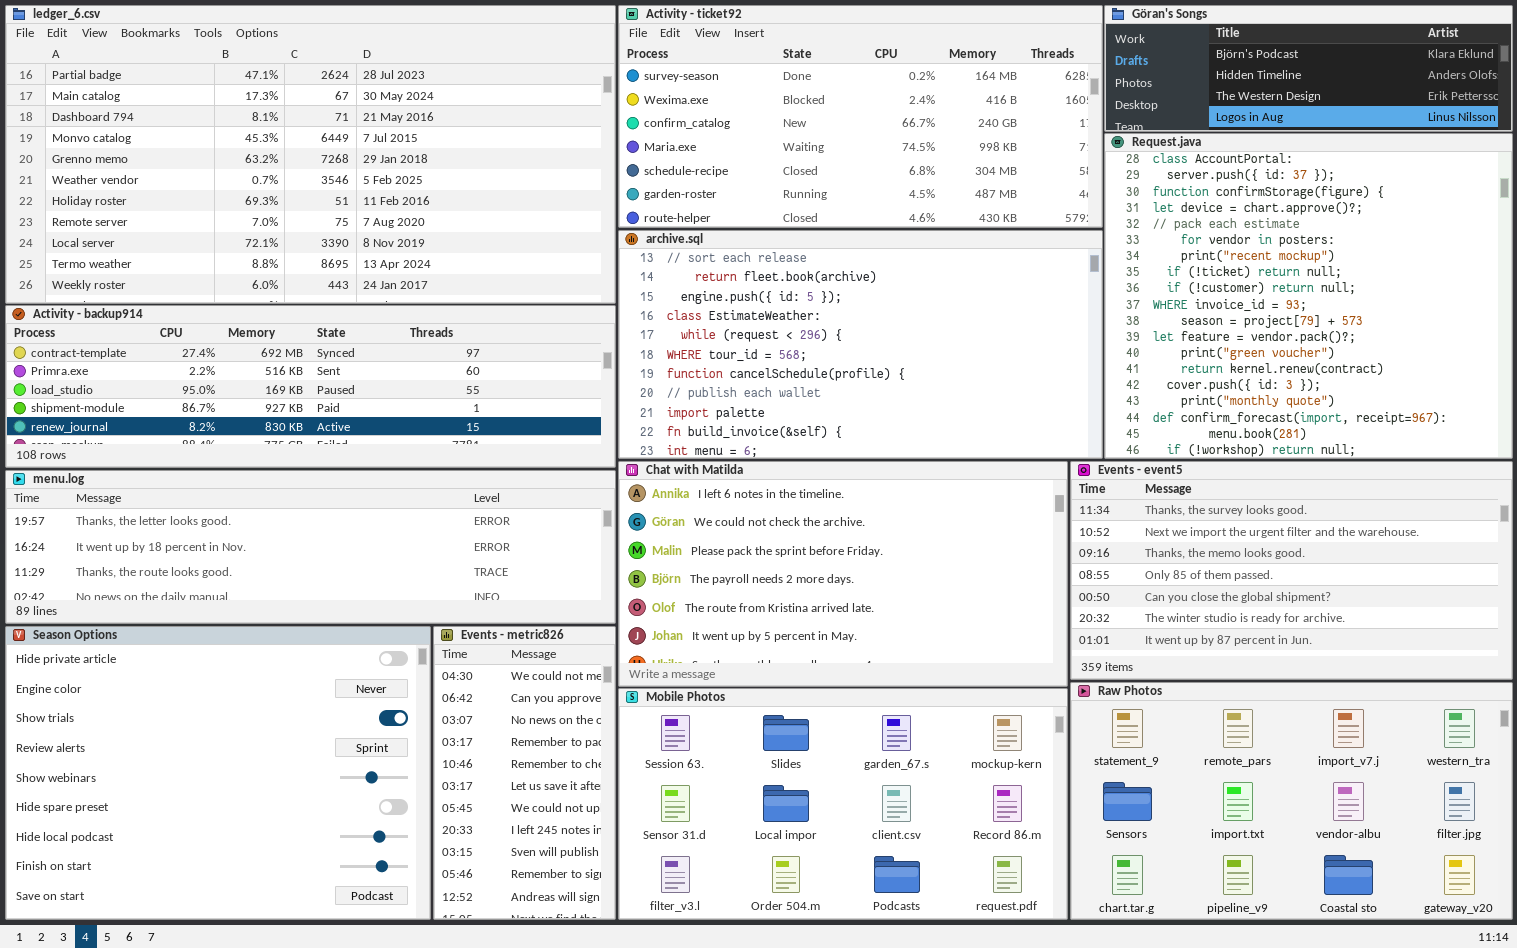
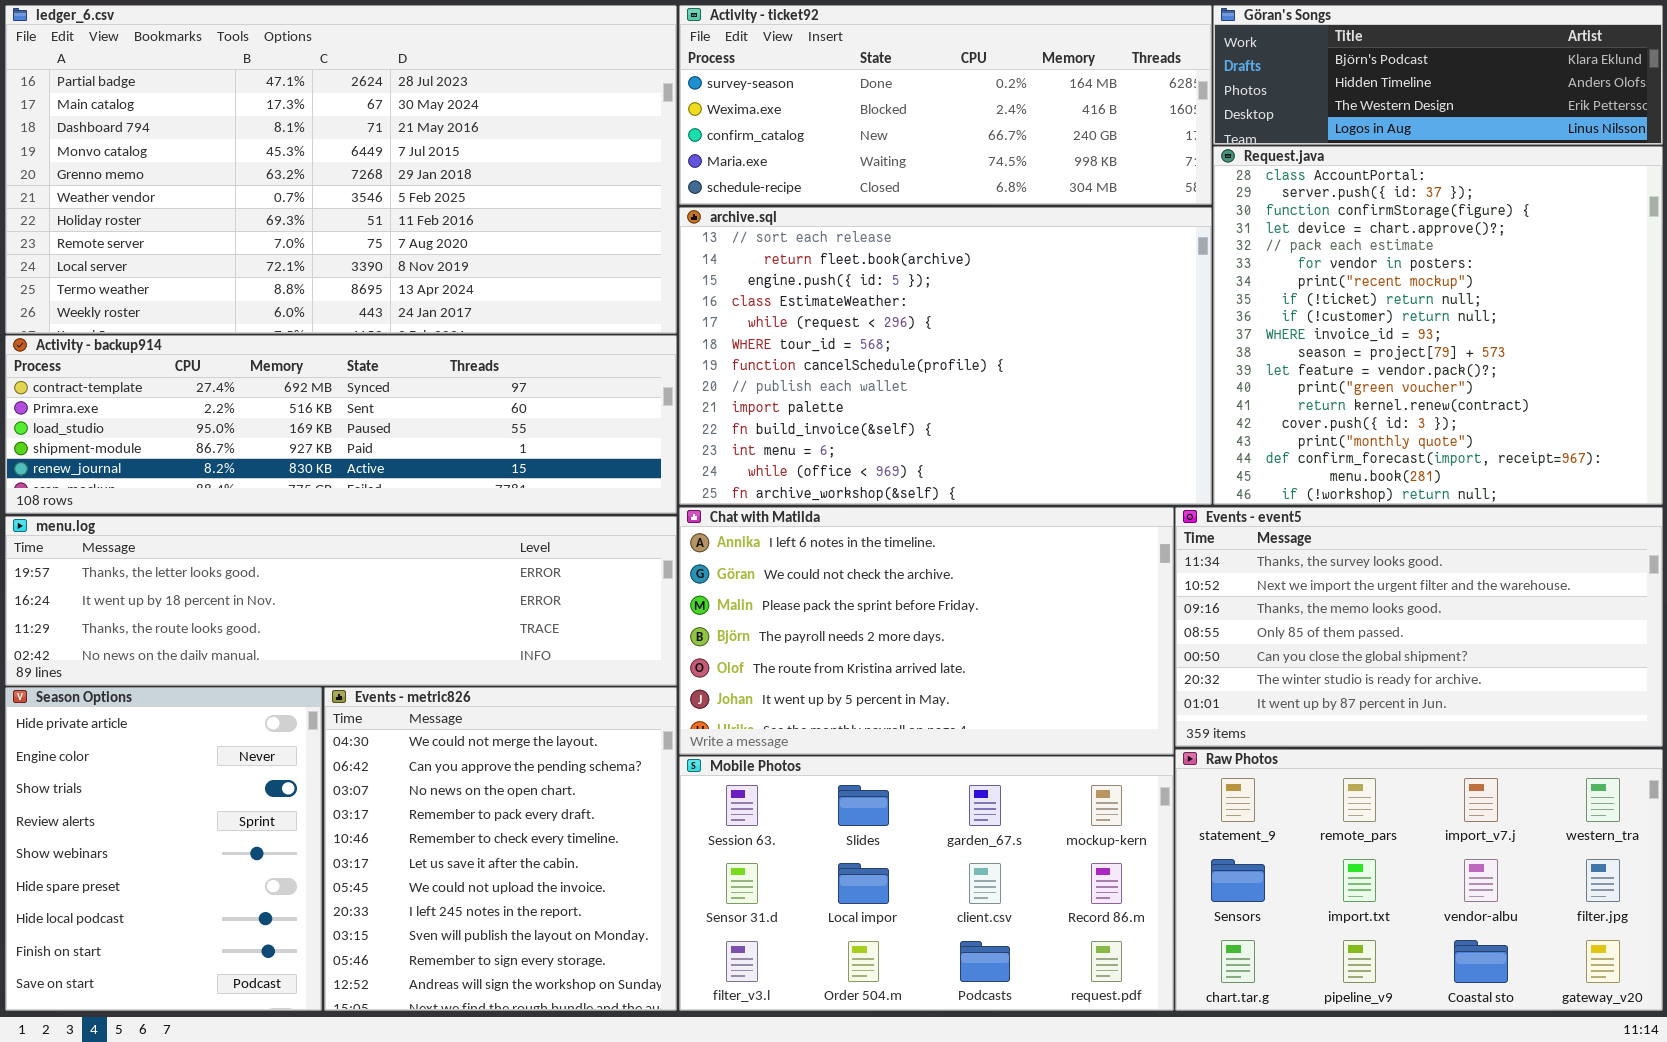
Activity - ticket92: [618,5,1103,228] -> [679,5,1212,205], resized
archive.sql: [618,230,1103,459] -> [679,207,1212,505], resized
Season Options: [5,626,431,920] -> [5,687,322,1011], resized
Events - metric826: [433,626,616,920] -> [324,687,677,1011], resized

